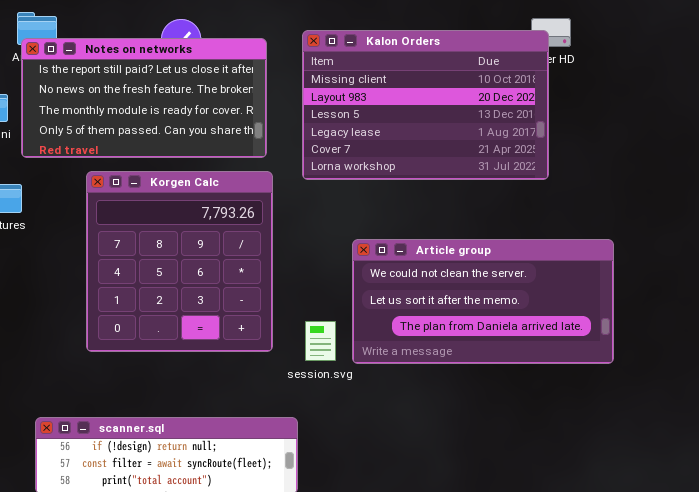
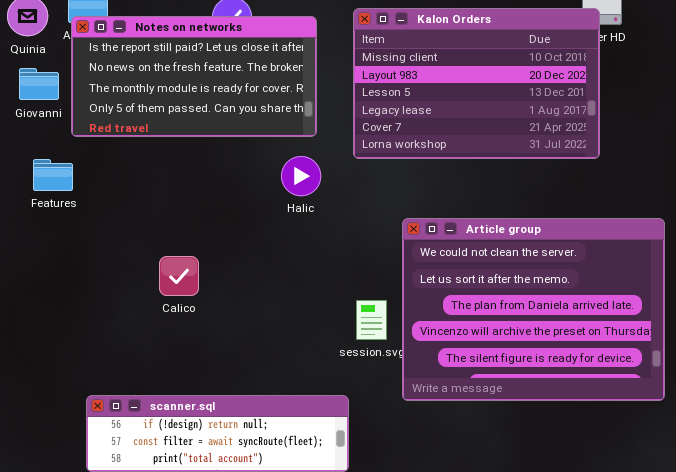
Korgen Calc: [86,171,273,352] -> none, closed
Article group: [352,239,614,364] -> [402,218,665,401], resized

